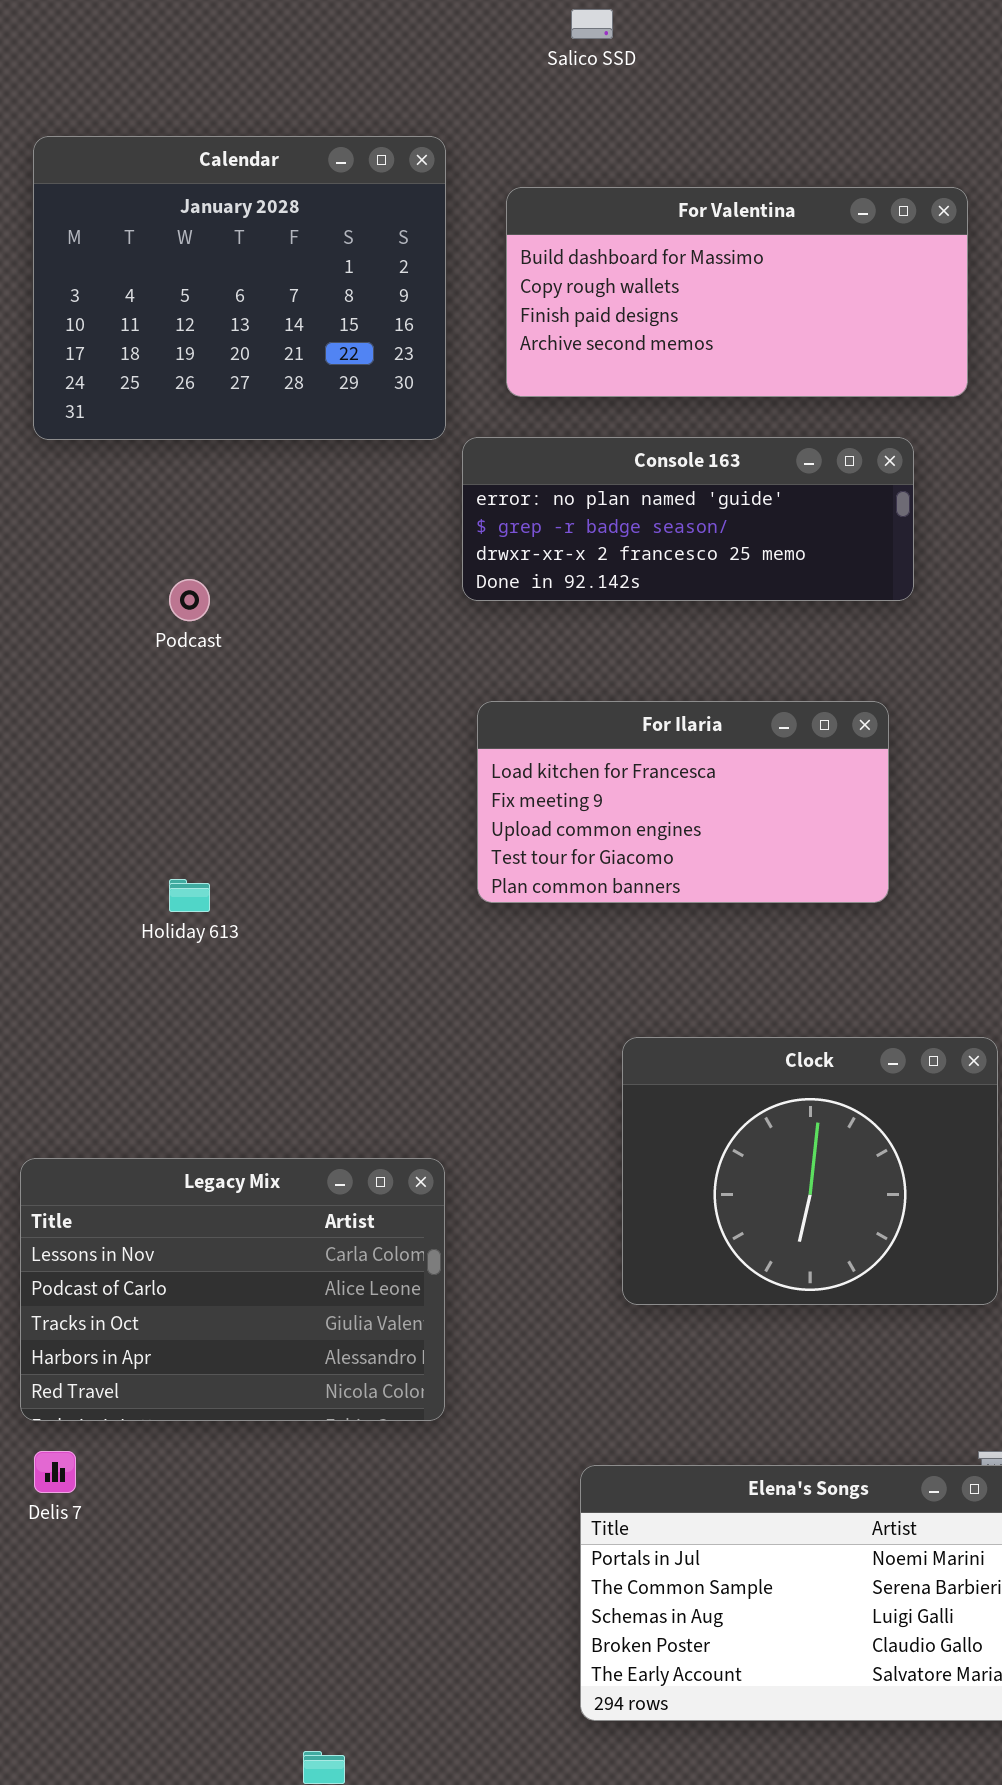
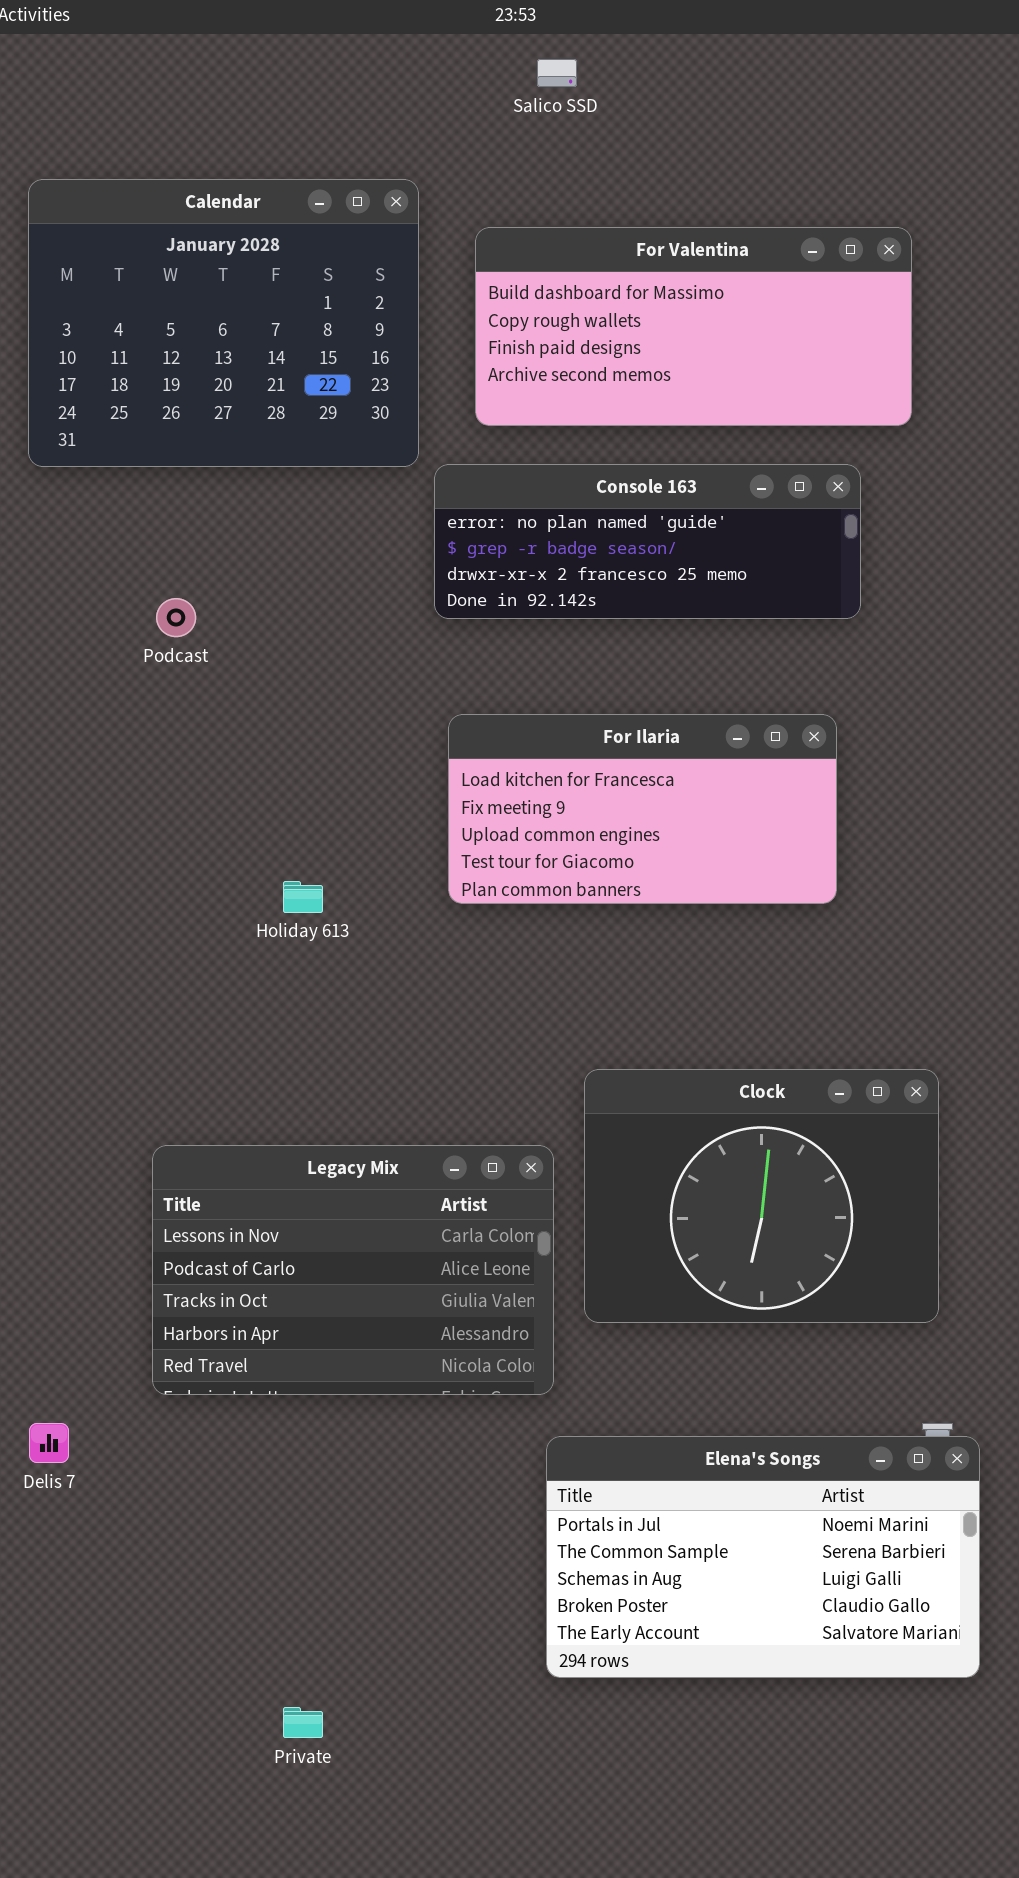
Holiday 613: [169,879,210,912] -> [283,881,323,913], moved
Clock: [622,1037,998,1305] -> [584,1069,939,1323], moved
Legacy Mix: [20,1158,445,1421] -> [152,1145,554,1395], moved

